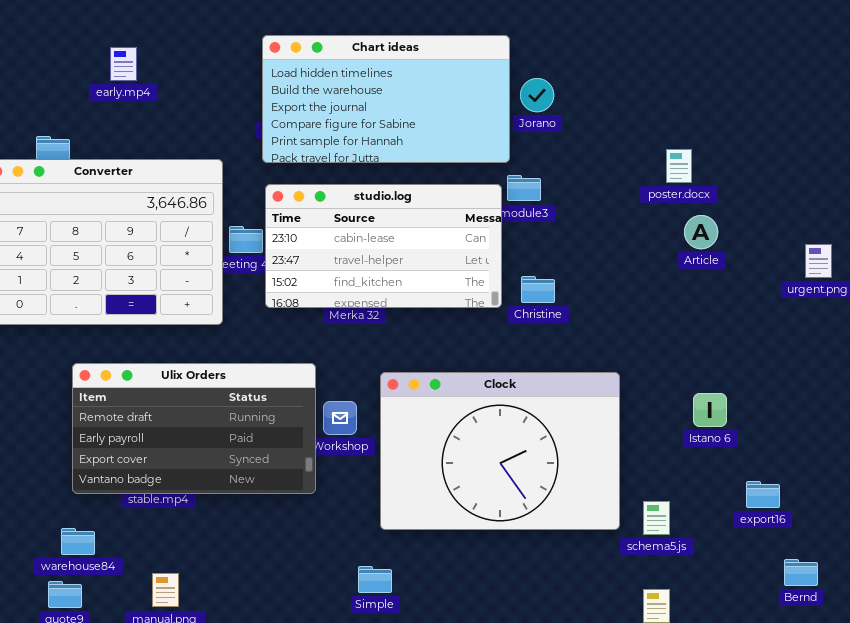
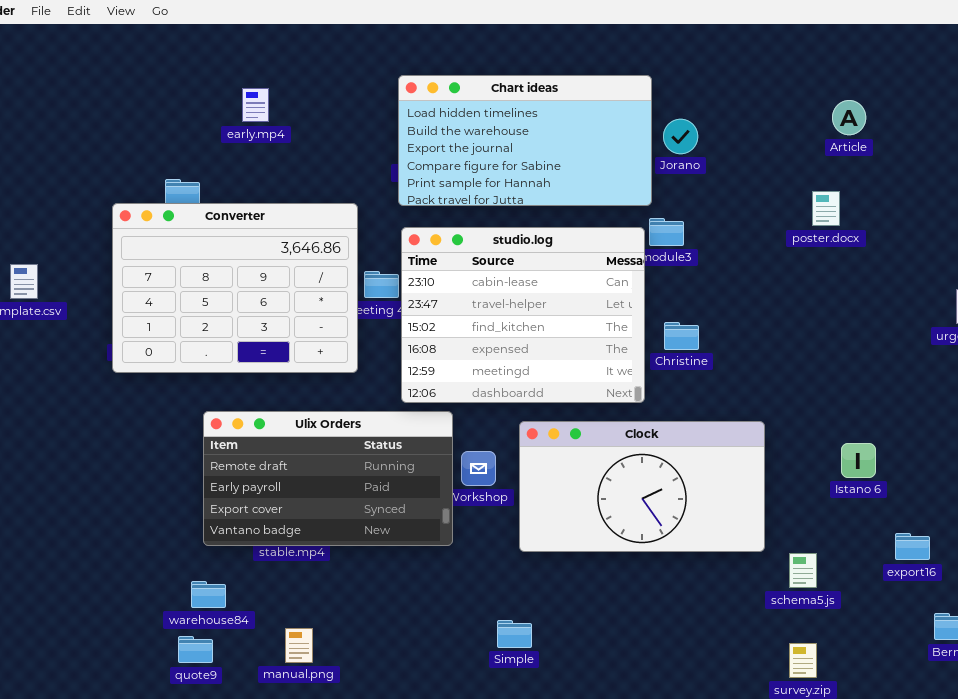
studio.log: [265,184,502,308] -> [401,227,645,403], resized
Article: [684,215,718,249] -> [832,100,866,135], moved
Clock: [380,372,620,530] -> [519,421,765,552], resized

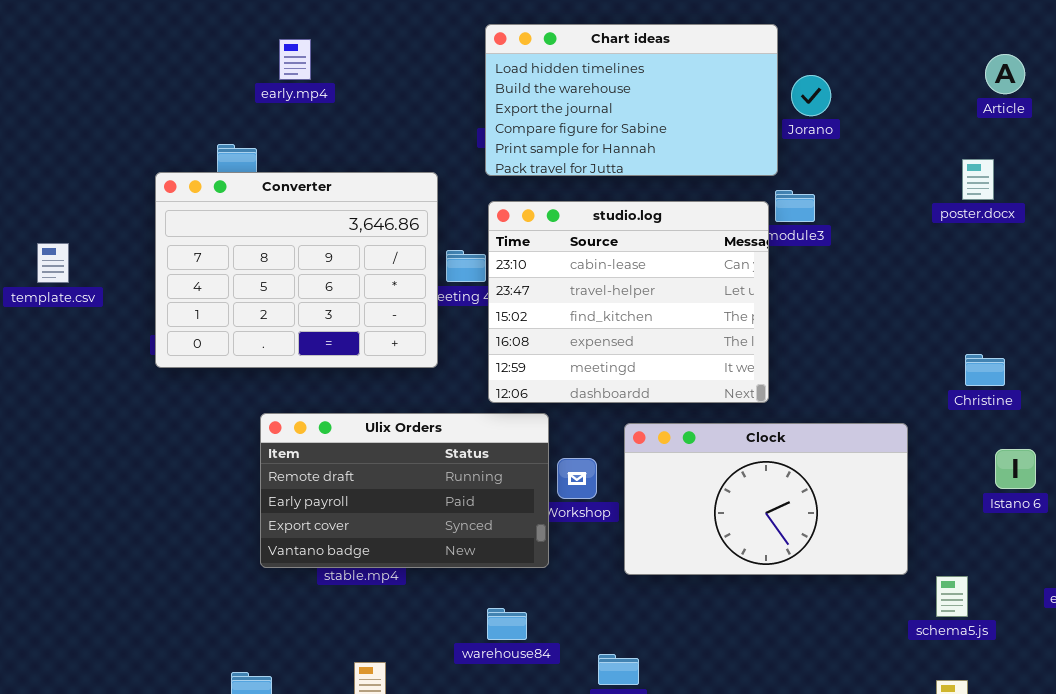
early.mp4: [242,88,269,122] -> [279,39,311,80], moved
Christine: [664,322,699,350] -> [965,354,1005,386], moved
warehouse84: [191,581,226,608] -> [487,608,527,640], moved

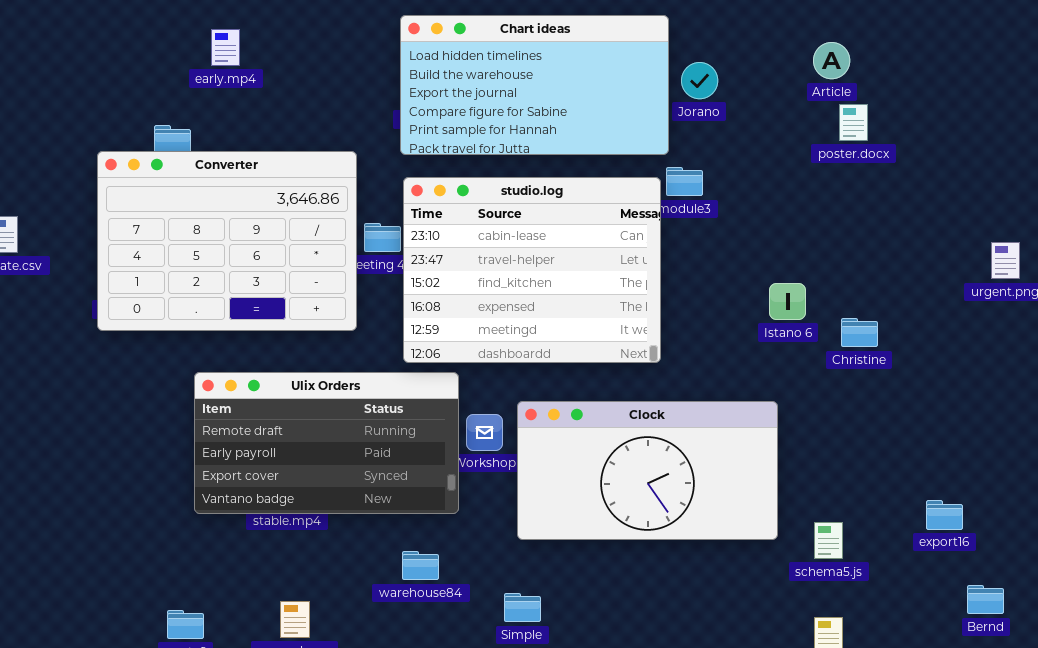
Article: [985,54,1025,94] -> [813,42,850,79], moved
poster.docx: [962,159,994,200] -> [839,104,868,141], moved
Clock: [624,423,908,575] -> [517,401,778,540], moved
Istano 6: [995,449,1036,489] -> [769,283,806,320], moved

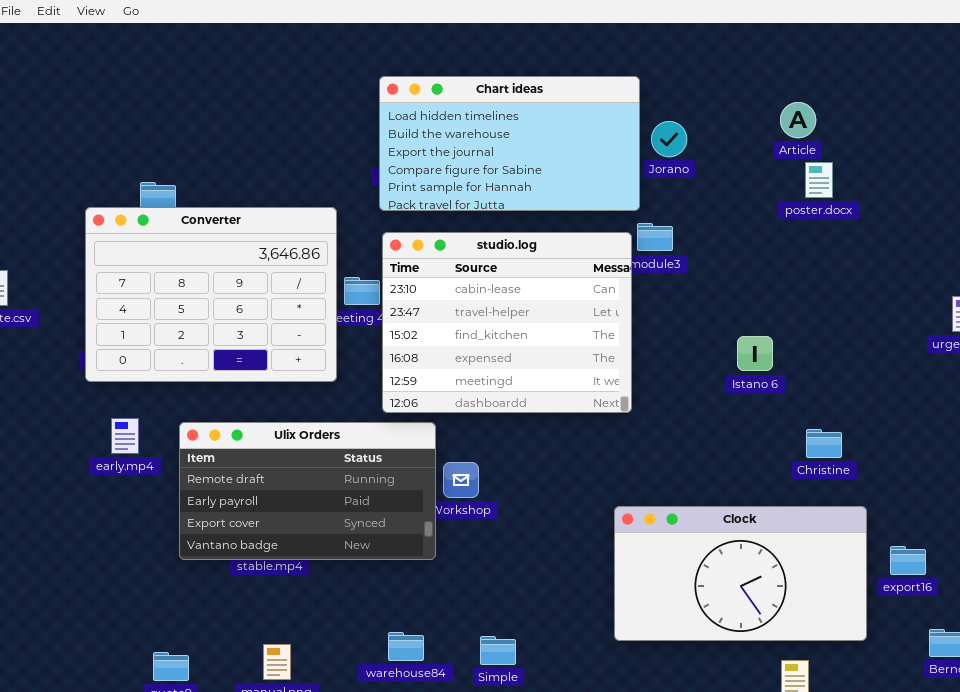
early.mp4: [211,29,240,66] -> [111,418,139,454], moved
Christine: [841,318,878,347] -> [806,429,842,458], moved
Clock: [517,401,778,540] -> [614,506,867,641], moved
warehouse84: [402,551,439,580] -> [388,632,424,661], moved

